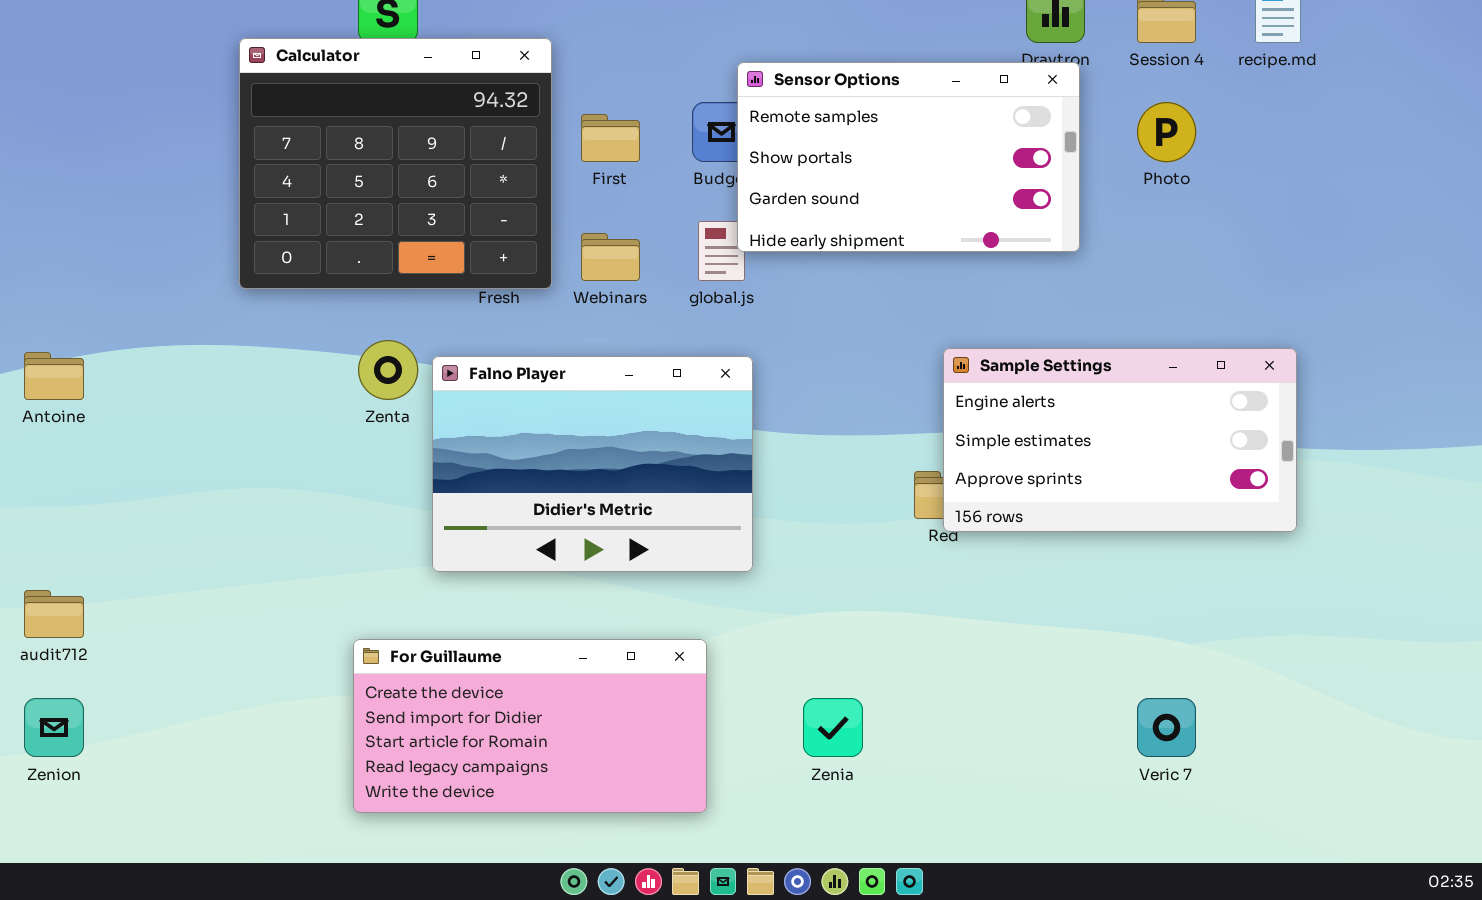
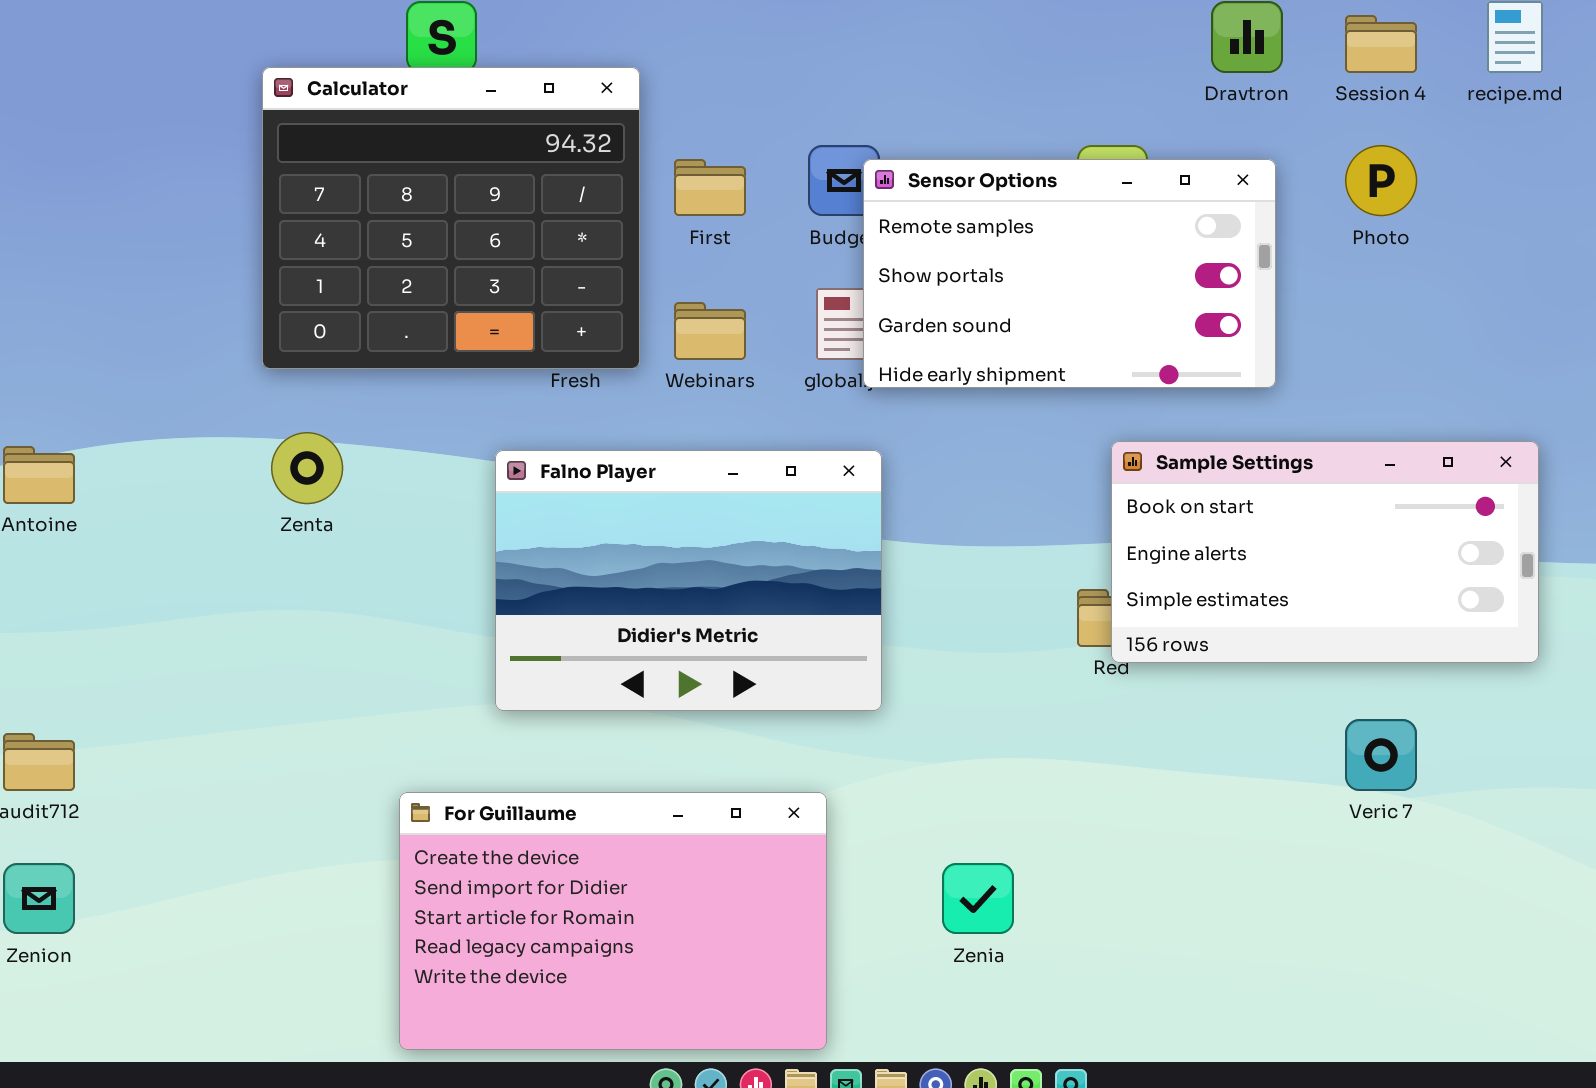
Sensor Options: [737,62,1080,252] -> [863,159,1276,388], moved
Zenta: [358,340,418,400] -> [271,432,343,504], moved
Sample Settings: [943,348,1297,532] -> [1111,441,1539,663], scrolled up 1 row
For Guillaume: [353,639,707,813] -> [399,792,827,1050], resized
Veric 7: [1137,698,1196,757] -> [1345,719,1417,791], moved

